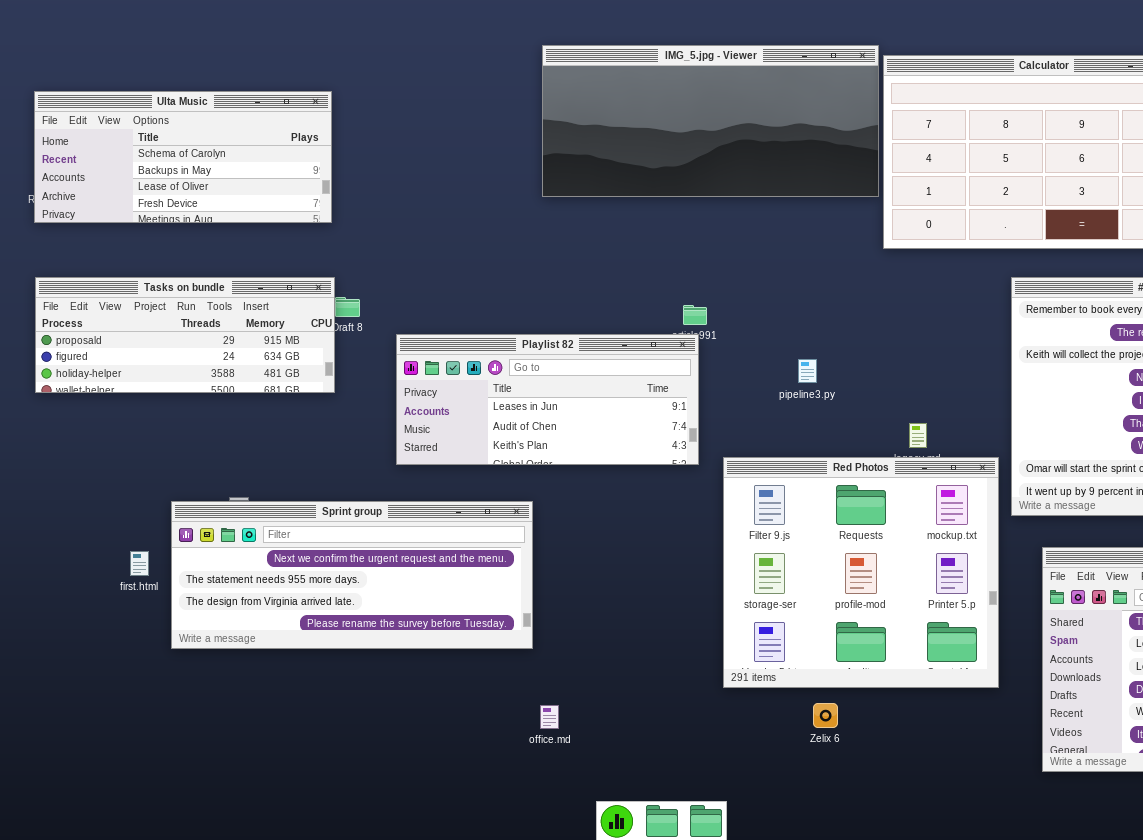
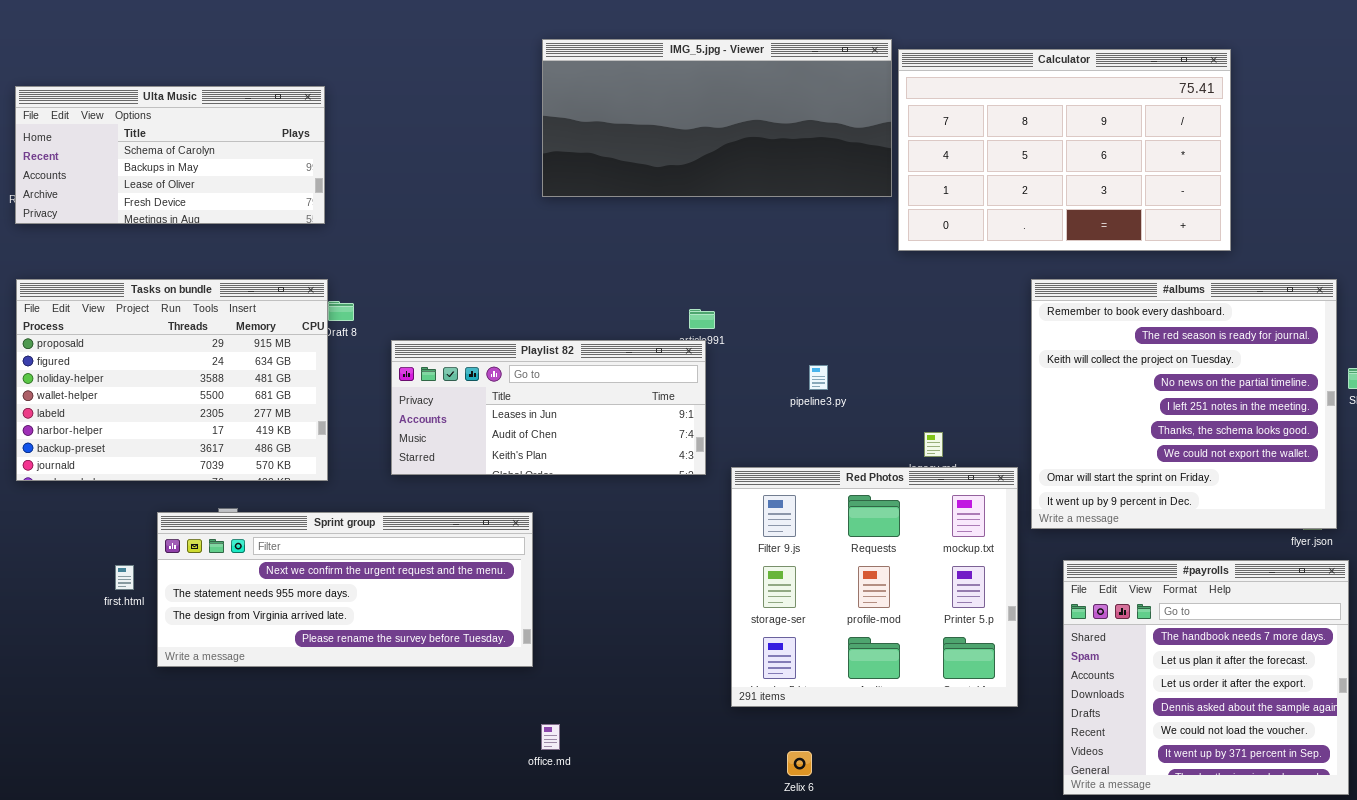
Tasks on bundle: [35,277,335,393] -> [16,279,328,481], resized
Zelix 6: [813,703,838,728] -> [787,751,812,776], moved

